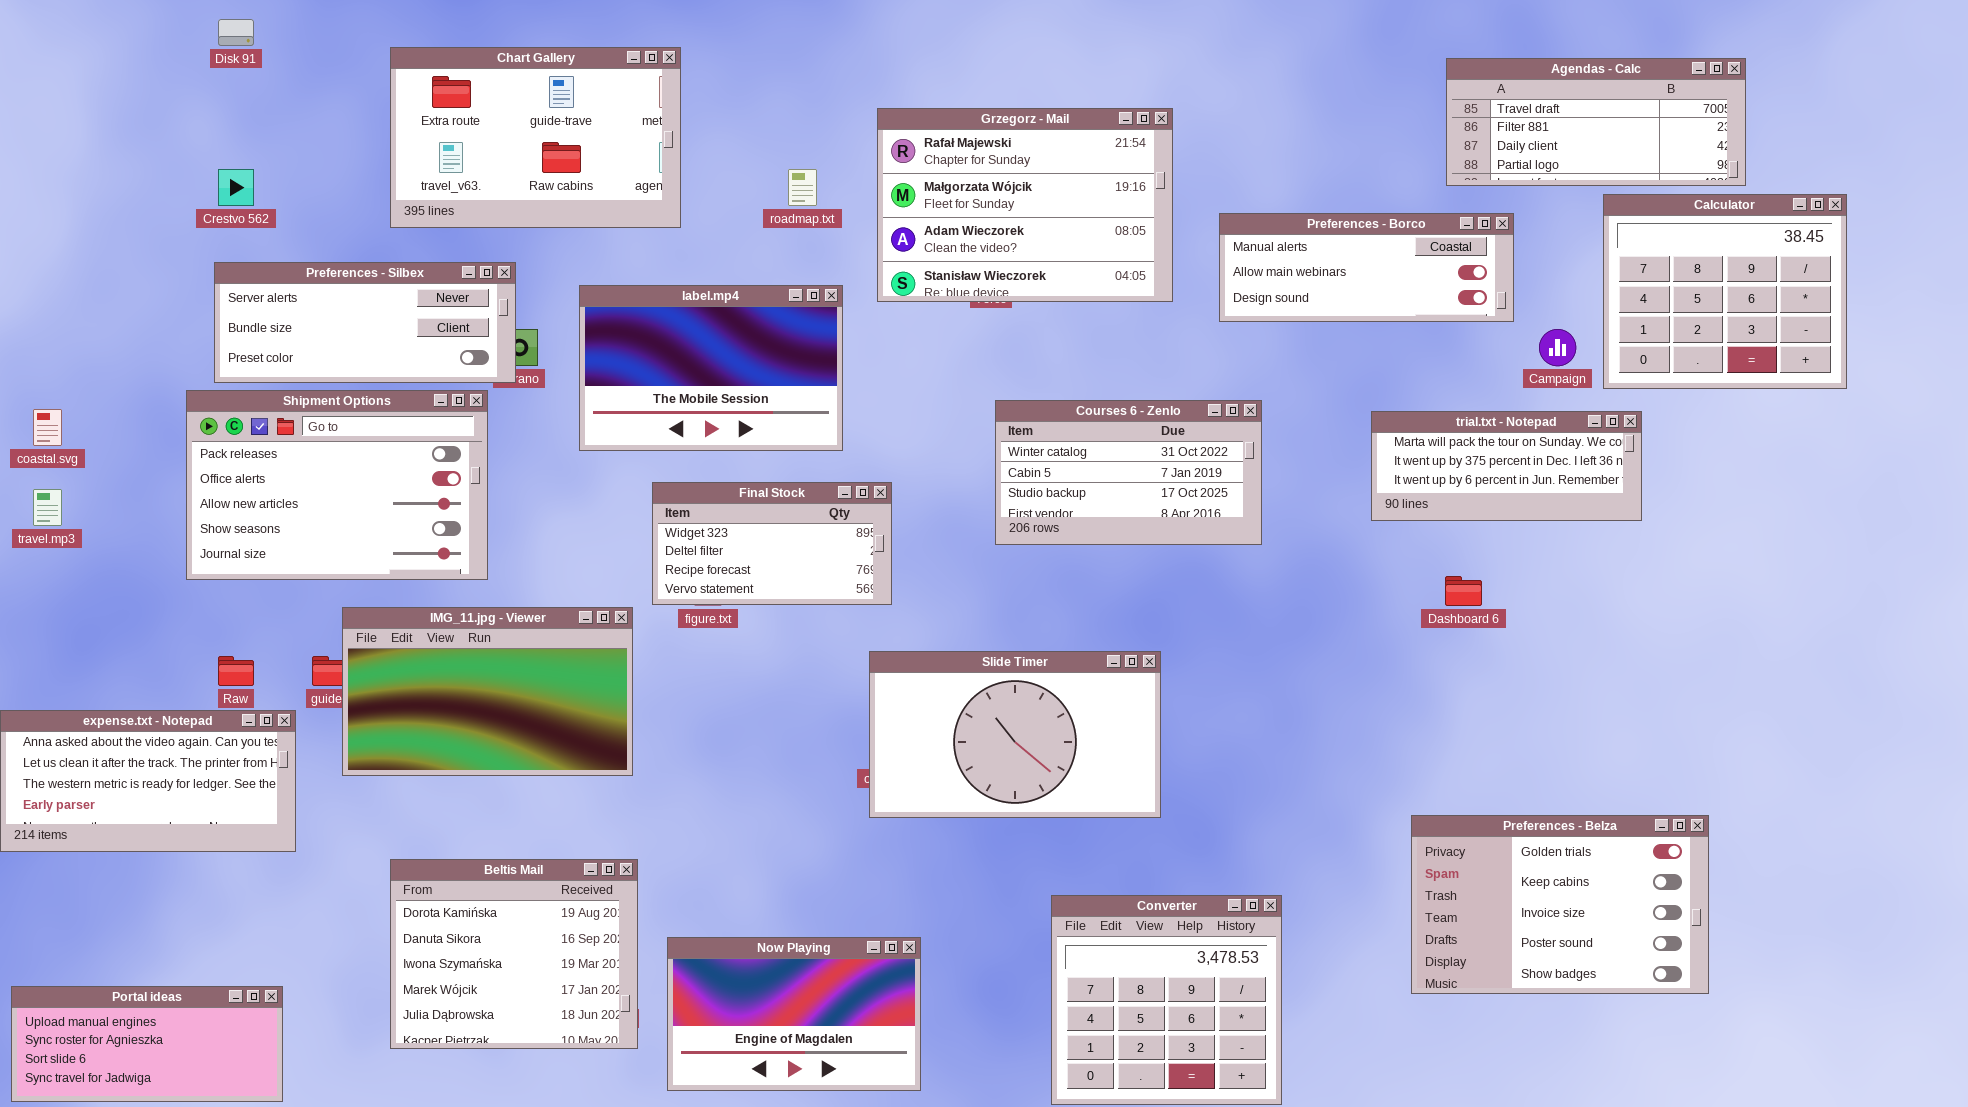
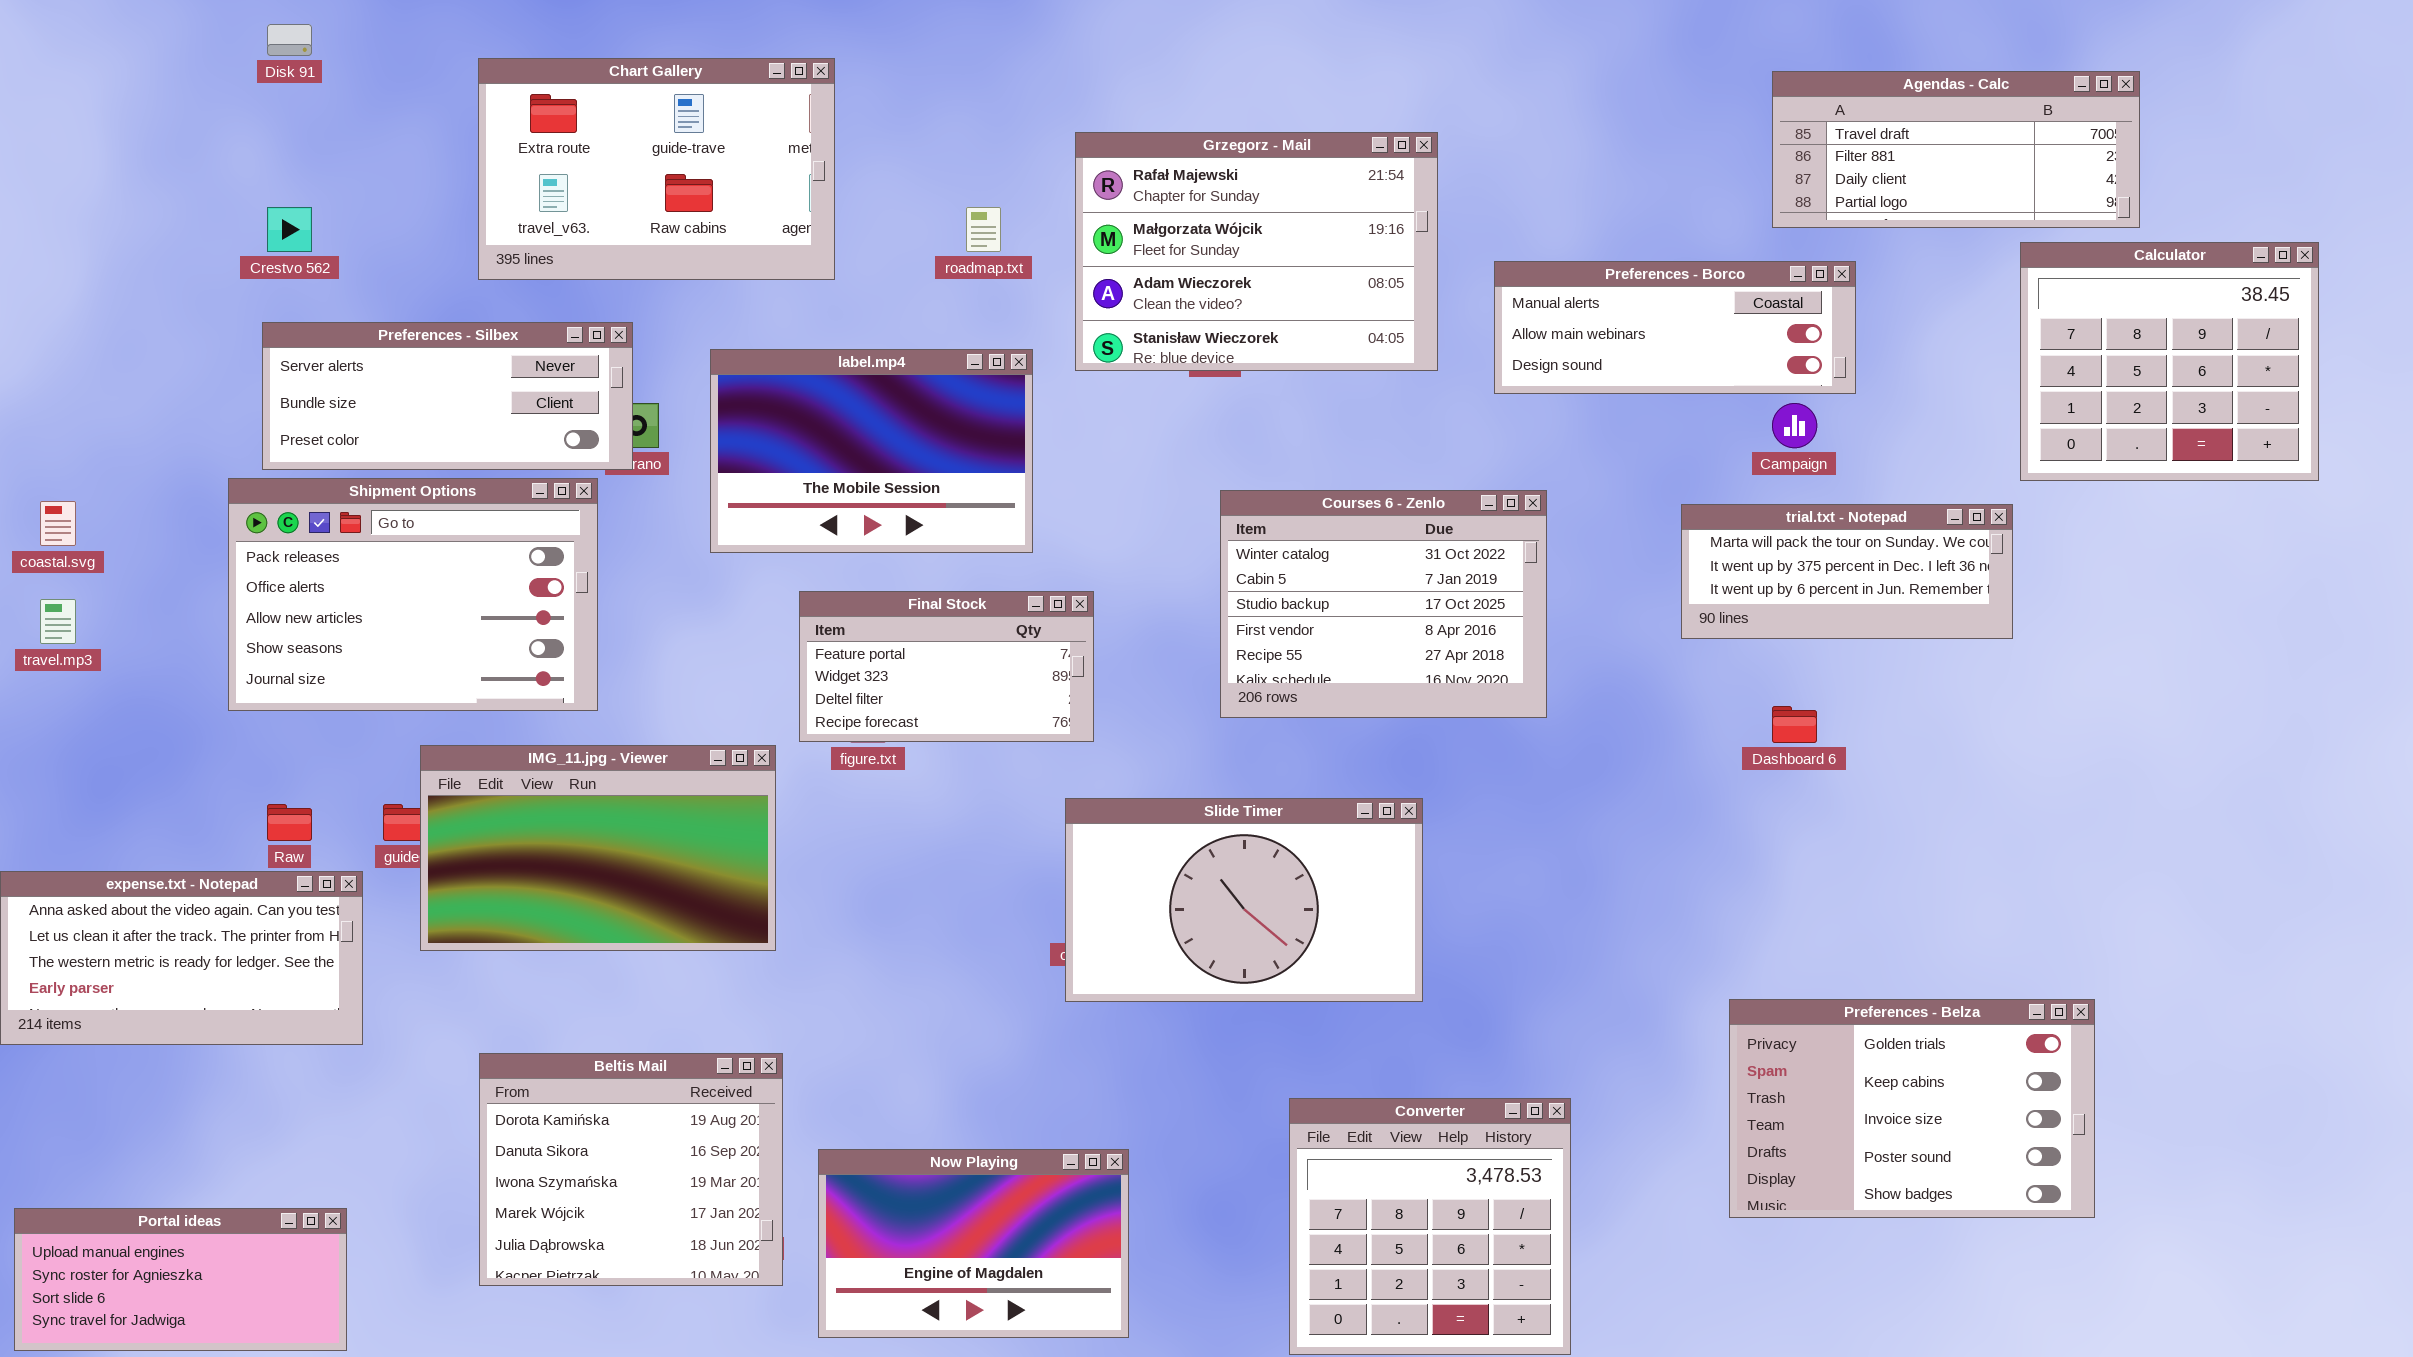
Calculator: [1603,194,1847,389] -> [2020,242,2319,481], moved
Campaign: [1539,329,1576,366] -> [1772,403,1817,448], moved
Courses 6 - Zenlo: [995,400,1262,545] -> [1220,490,1547,718], resized
Final Stock: [652,482,892,605] -> [799,591,1094,742], scrolled up 1 row

